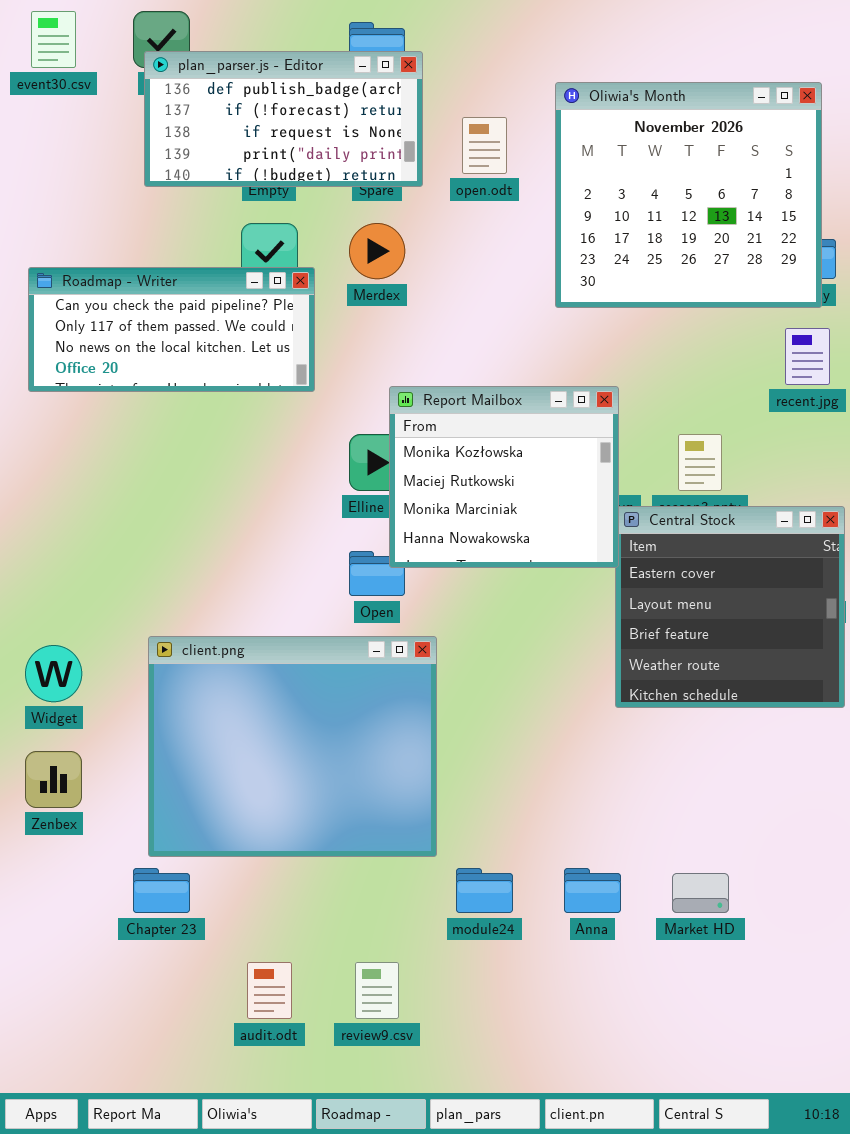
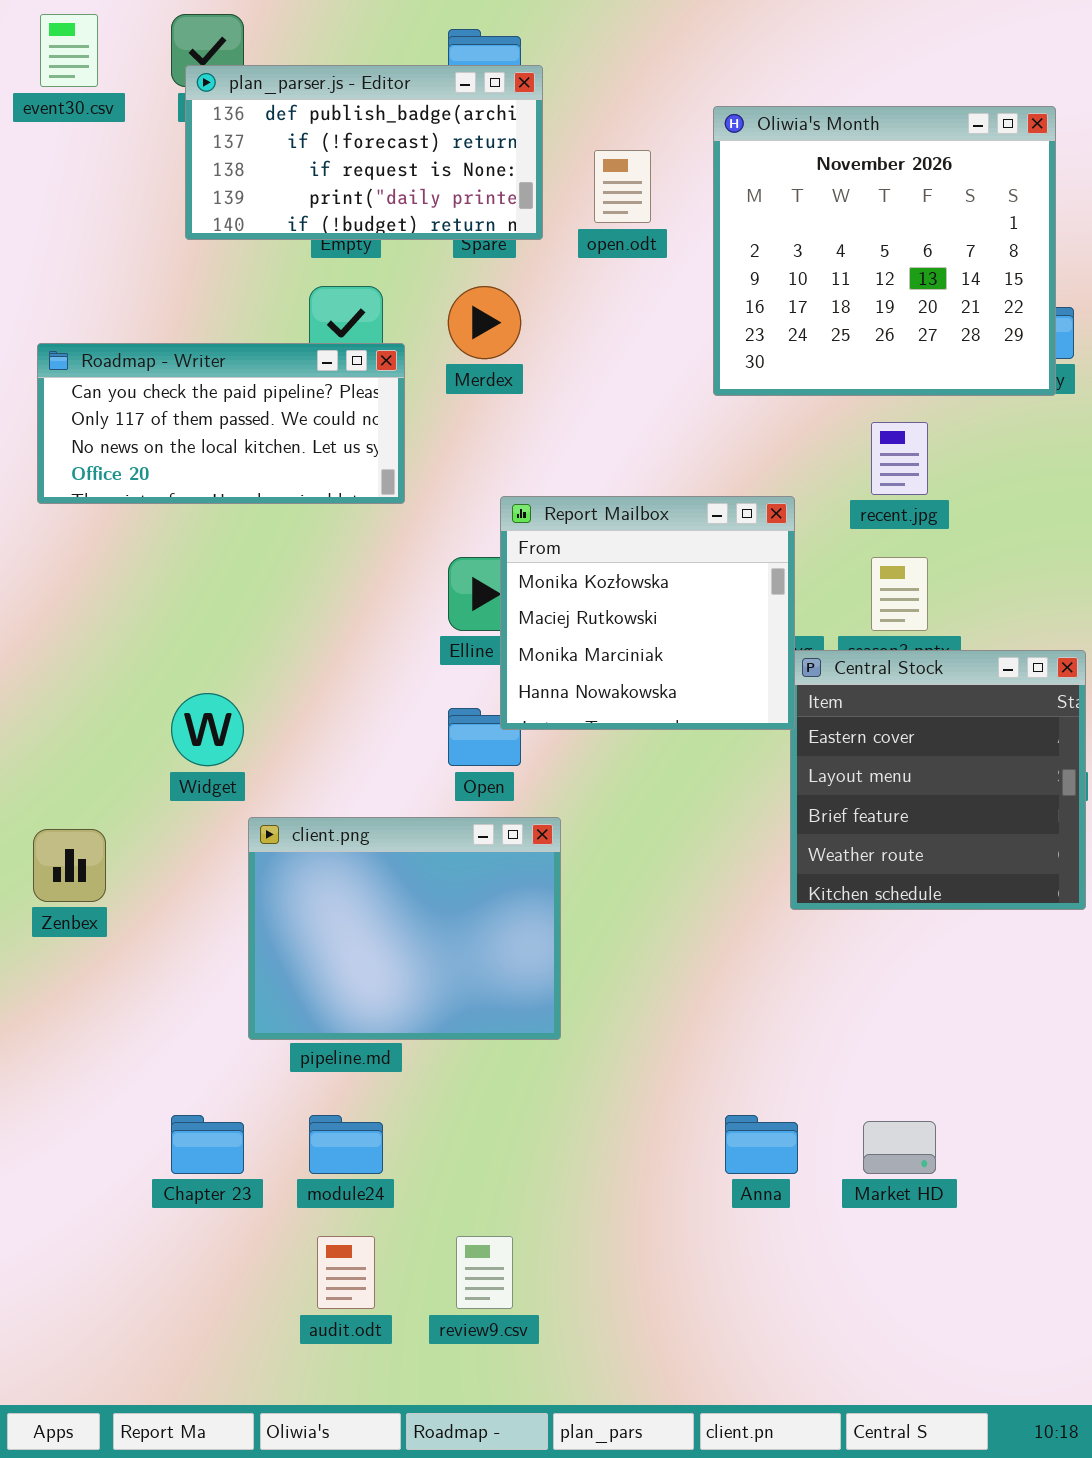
recent.jpg: [785,328,830,385] -> [871,422,928,495], moved
client.png: [148,636,437,857] -> [248,817,561,1040], resized
Widget: [25,645,82,702] -> [171,693,244,766], moved
Zenbex: [25,751,82,808] -> [33,829,106,902], moved
module24: [456,868,513,913] -> [309,1115,383,1174], moved

